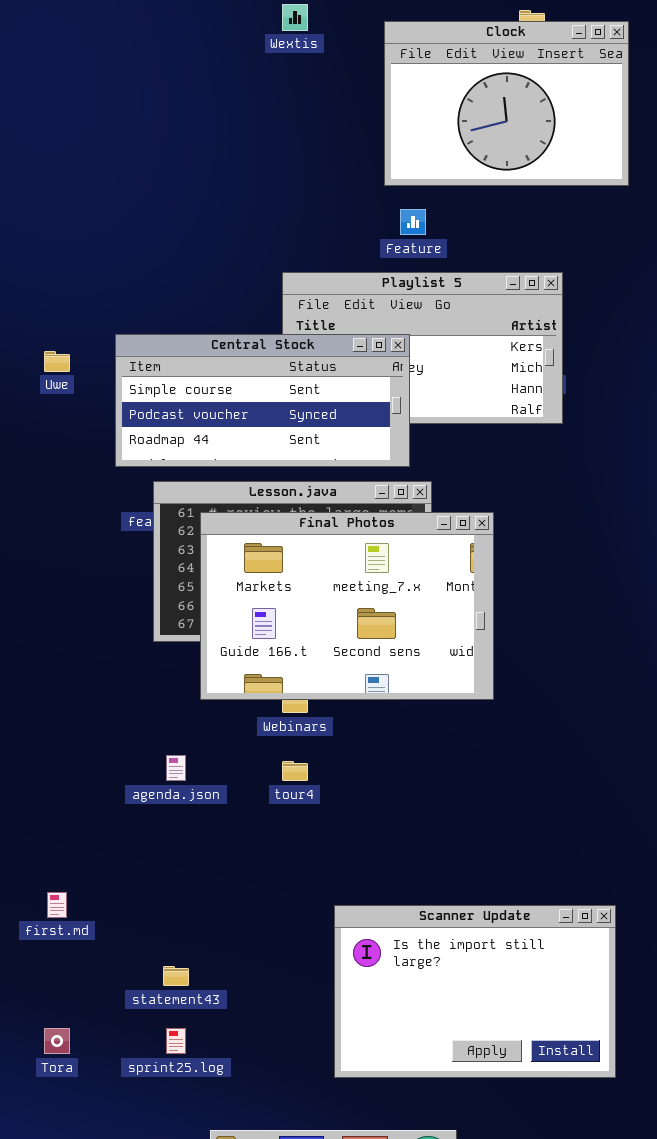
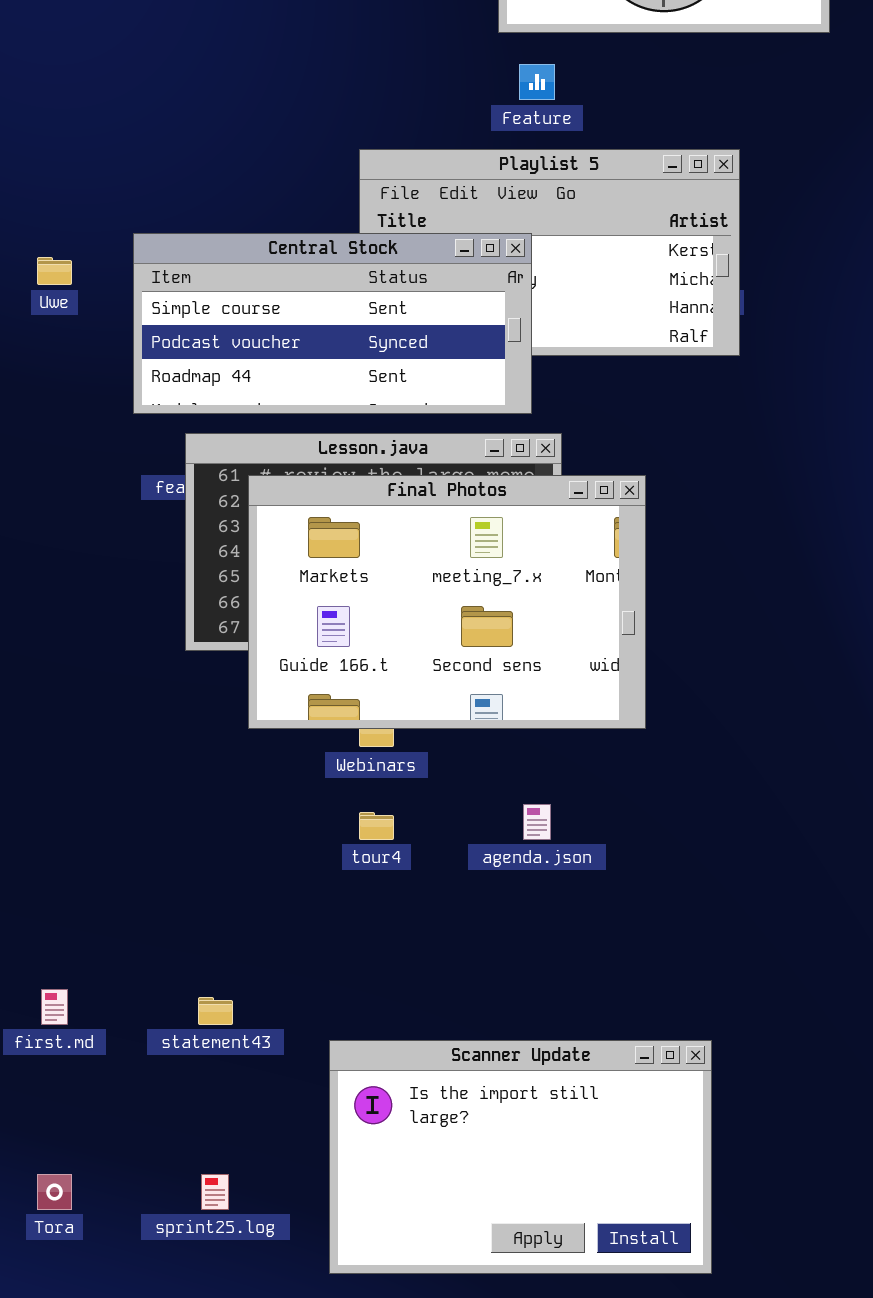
agenda.json: [166,755,186,781] -> [523,804,551,840], moved
Scanner Update: [334,905,616,1078] -> [329,1040,712,1274], moved
statement43: [163,966,189,986] -> [198,997,233,1025], moved

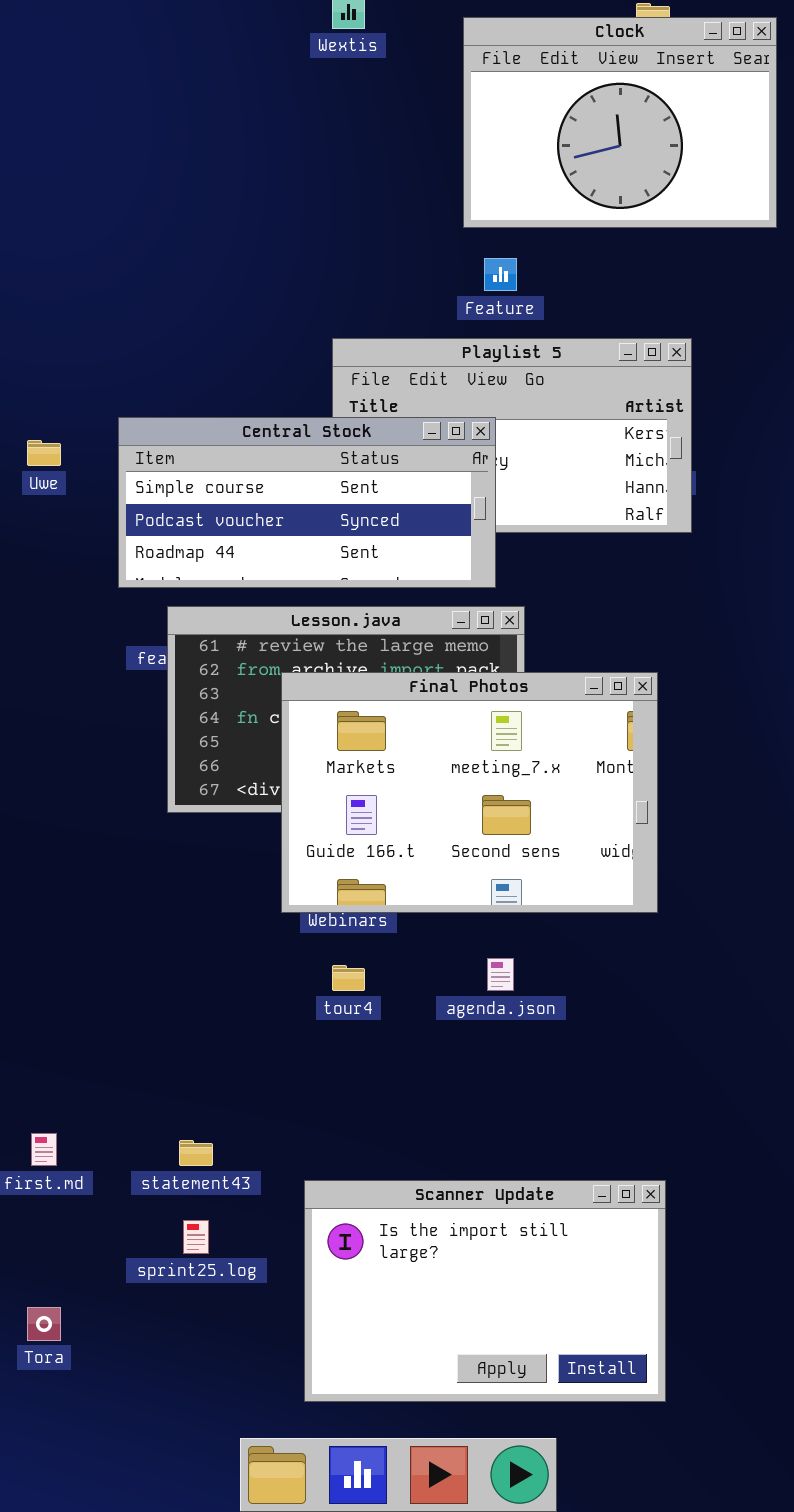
Final Photos: [248,475,646,729] -> [281,672,658,913], moved
sprint25.log: [201,1174,229,1210] -> [183,1220,209,1254], moved

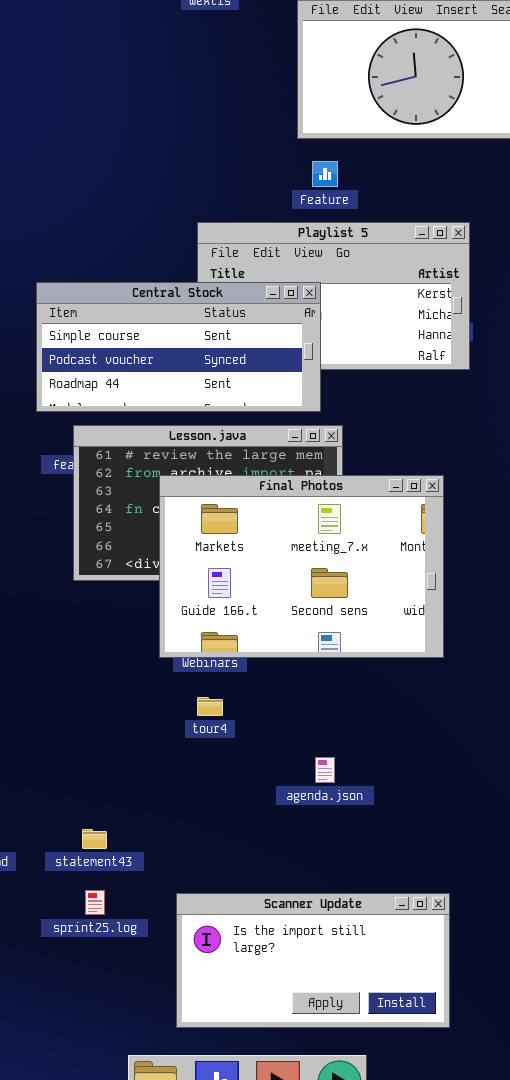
agenda.json: [487,958,514,991] -> [315,757,335,783], moved
Scanner Update: [304,1180,666,1402] -> [176,893,450,1028], resized

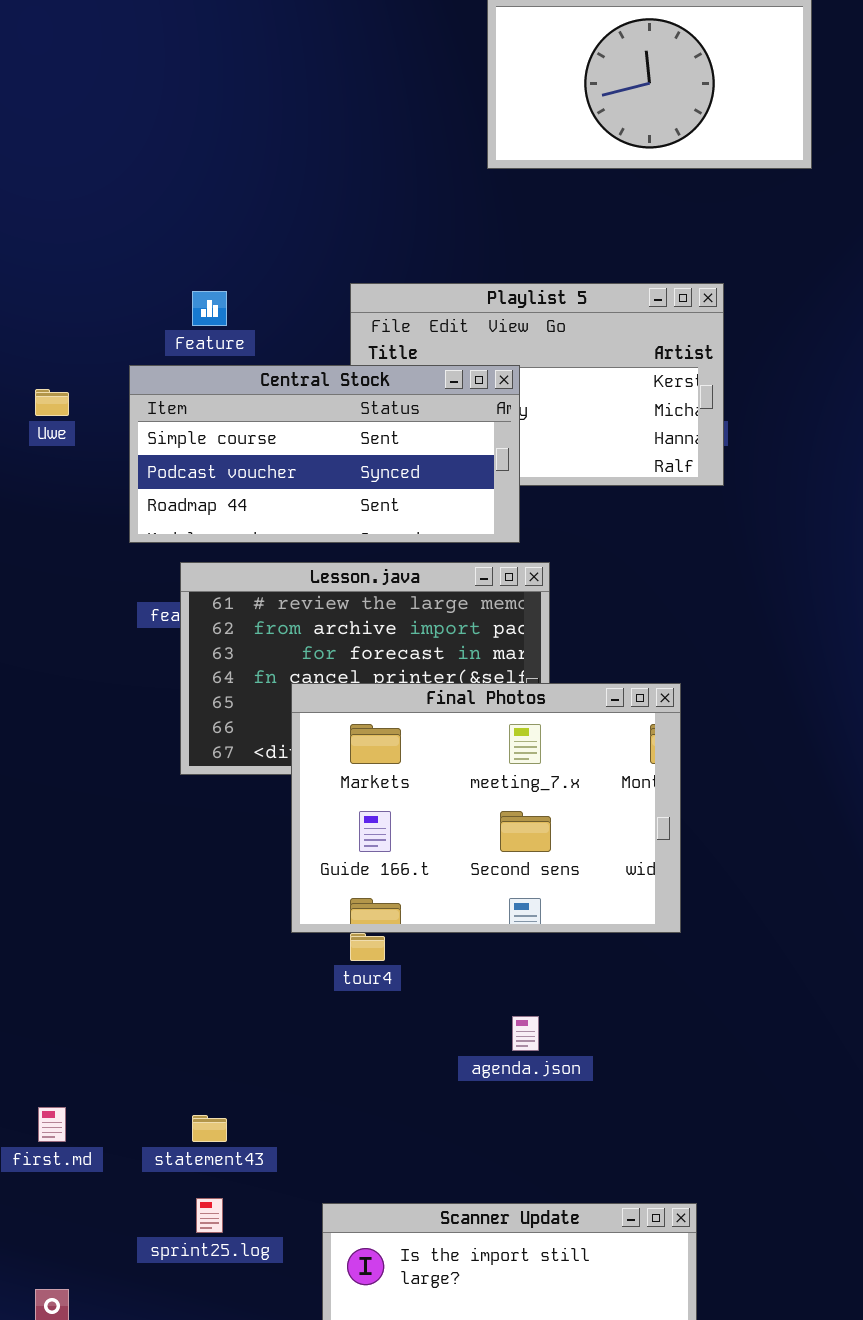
Feature: [312,161,338,187] -> [192,291,227,326], moved
Final Photos: [159,475,444,658] -> [291,683,681,933], moved

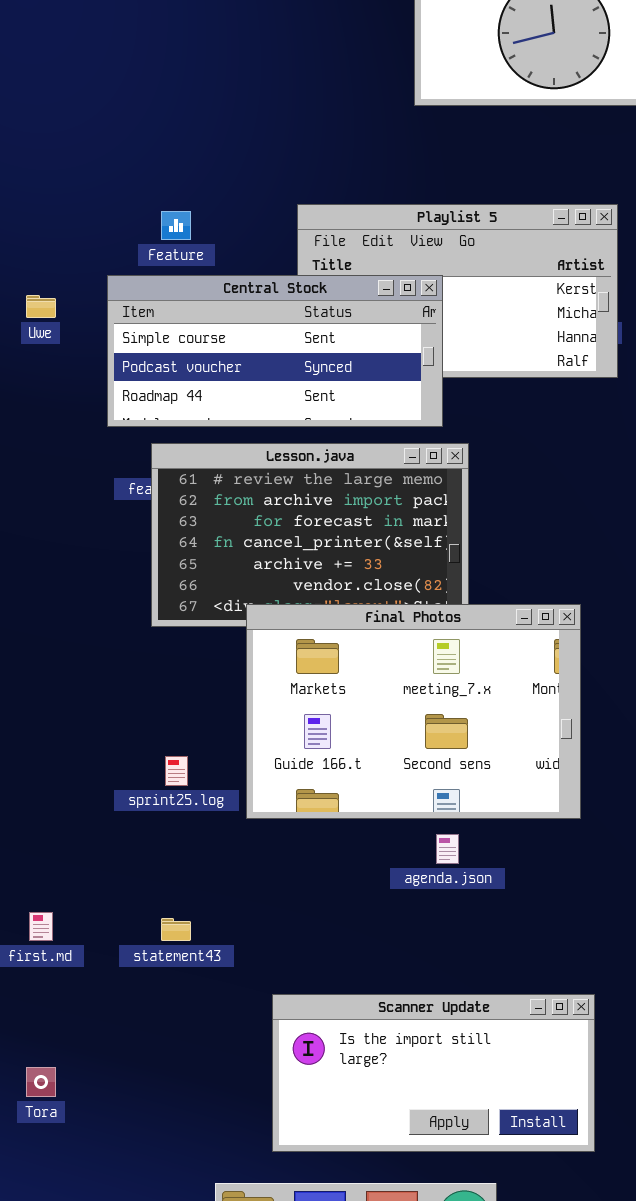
Final Photos: [291,683,681,933] -> [246,604,581,819], moved
sprint25.log: [196,1198,223,1233] -> [165,756,188,786], moved

